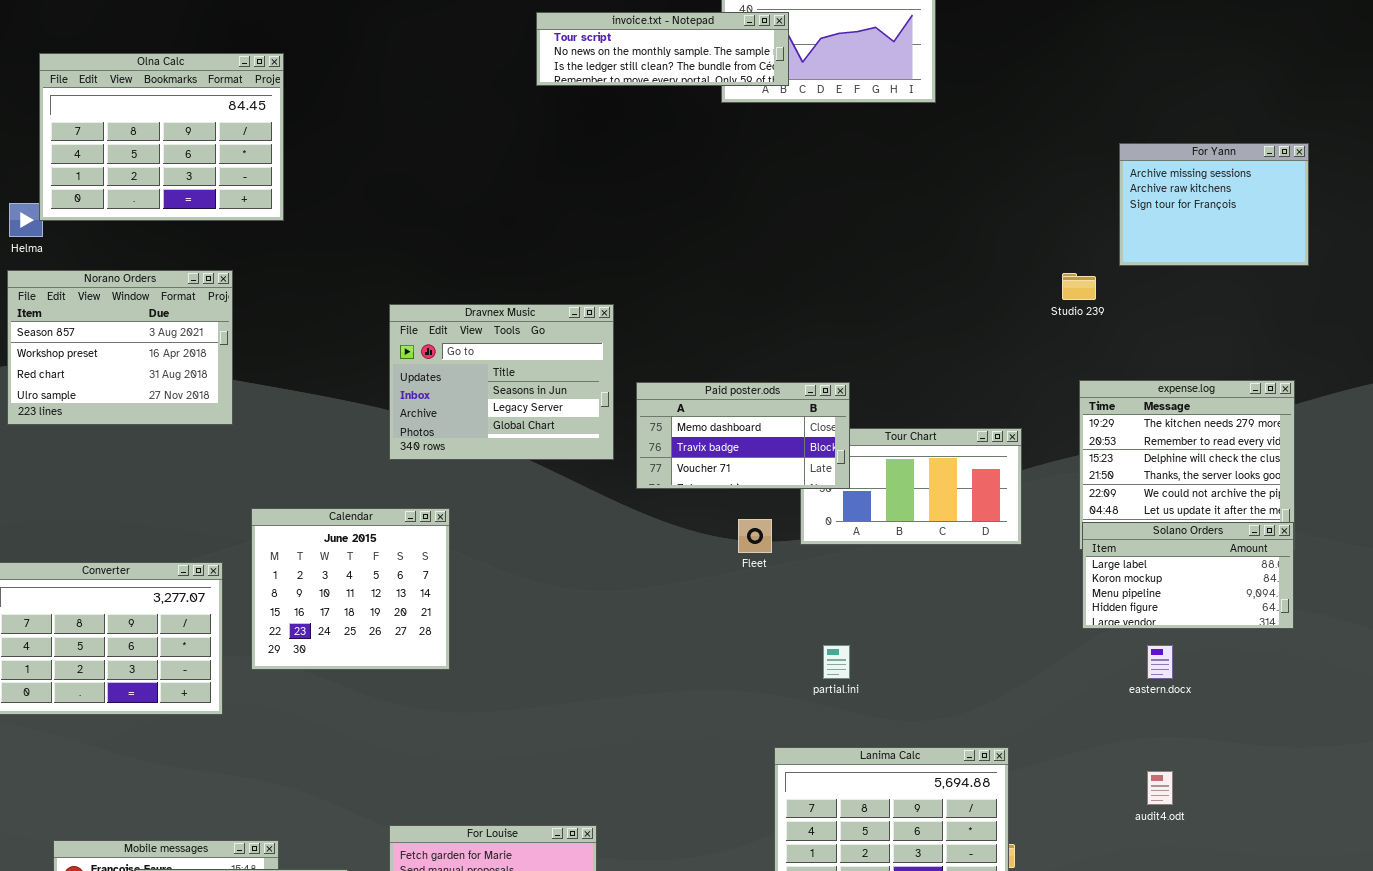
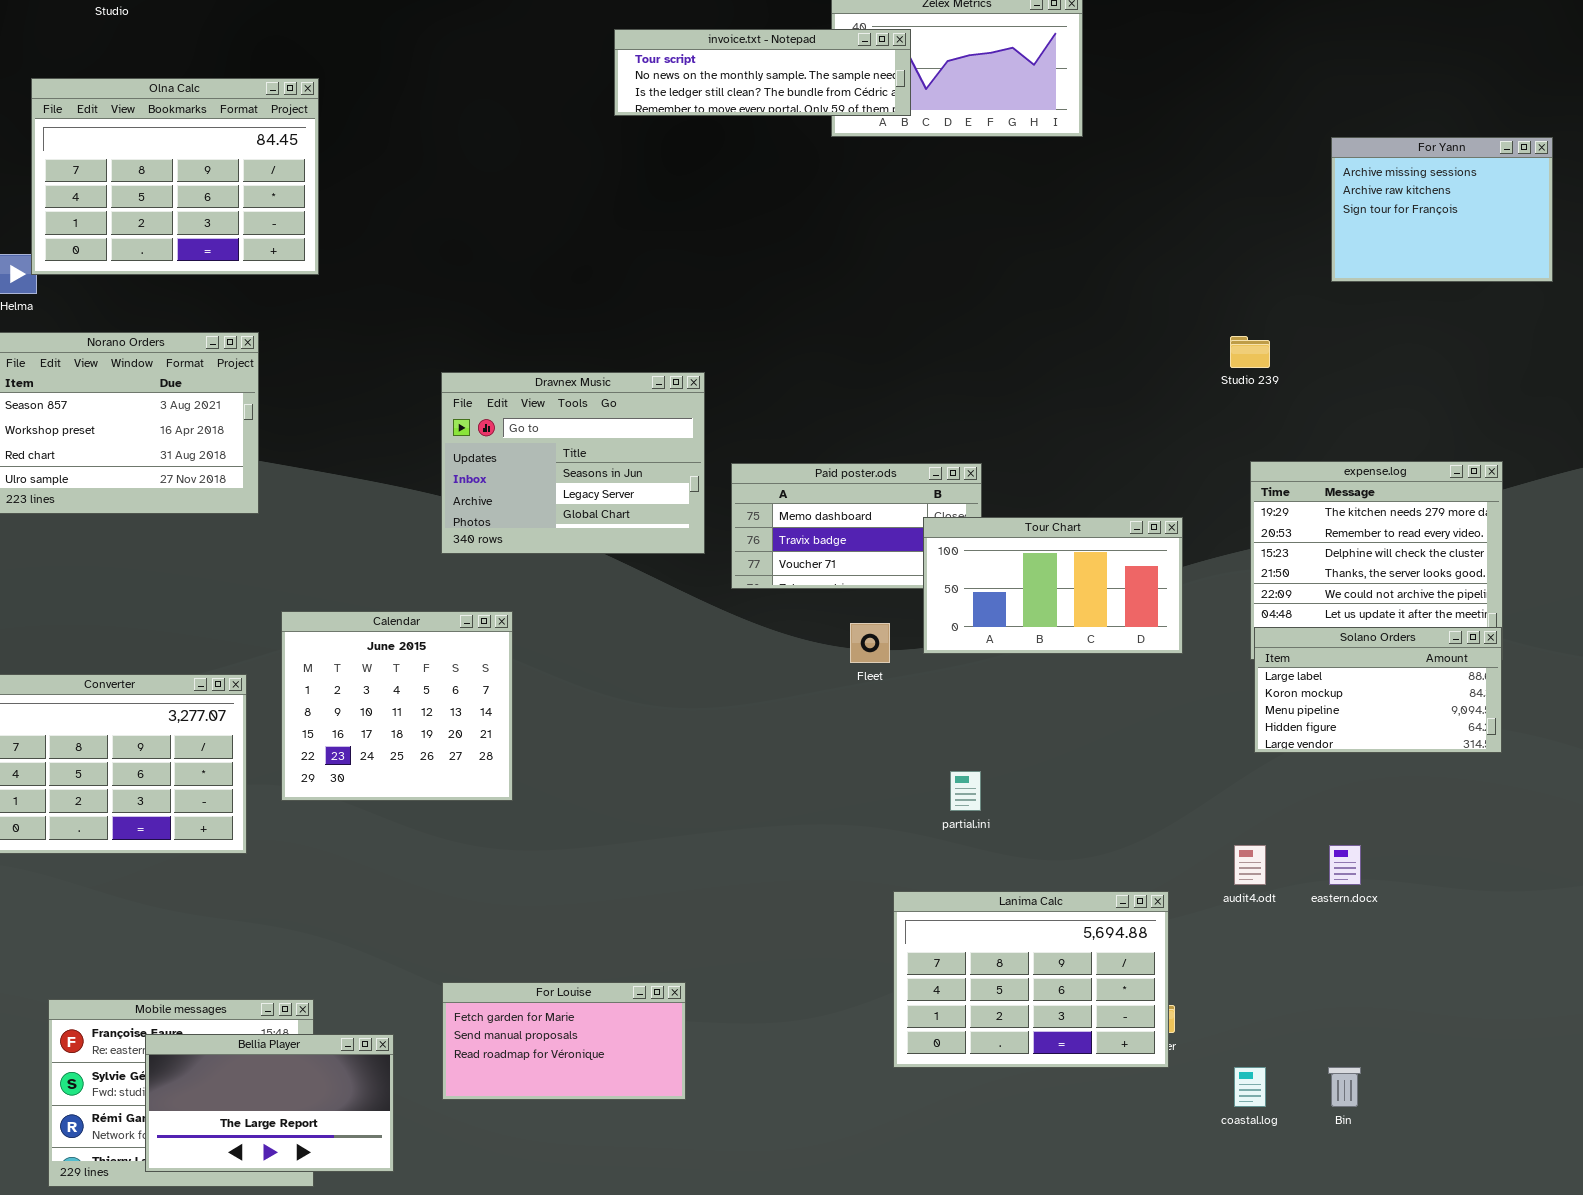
For Yann: [1119,143,1309,266] -> [1331,137,1553,282], moved
Tour Chart: [800,428,1022,545] -> [923,517,1183,654], raised
eastern.docx: [1147,645,1173,679] -> [1329,845,1361,885], moved
audit4.odt: [1147,771,1173,805] -> [1234,845,1266,885], moved

